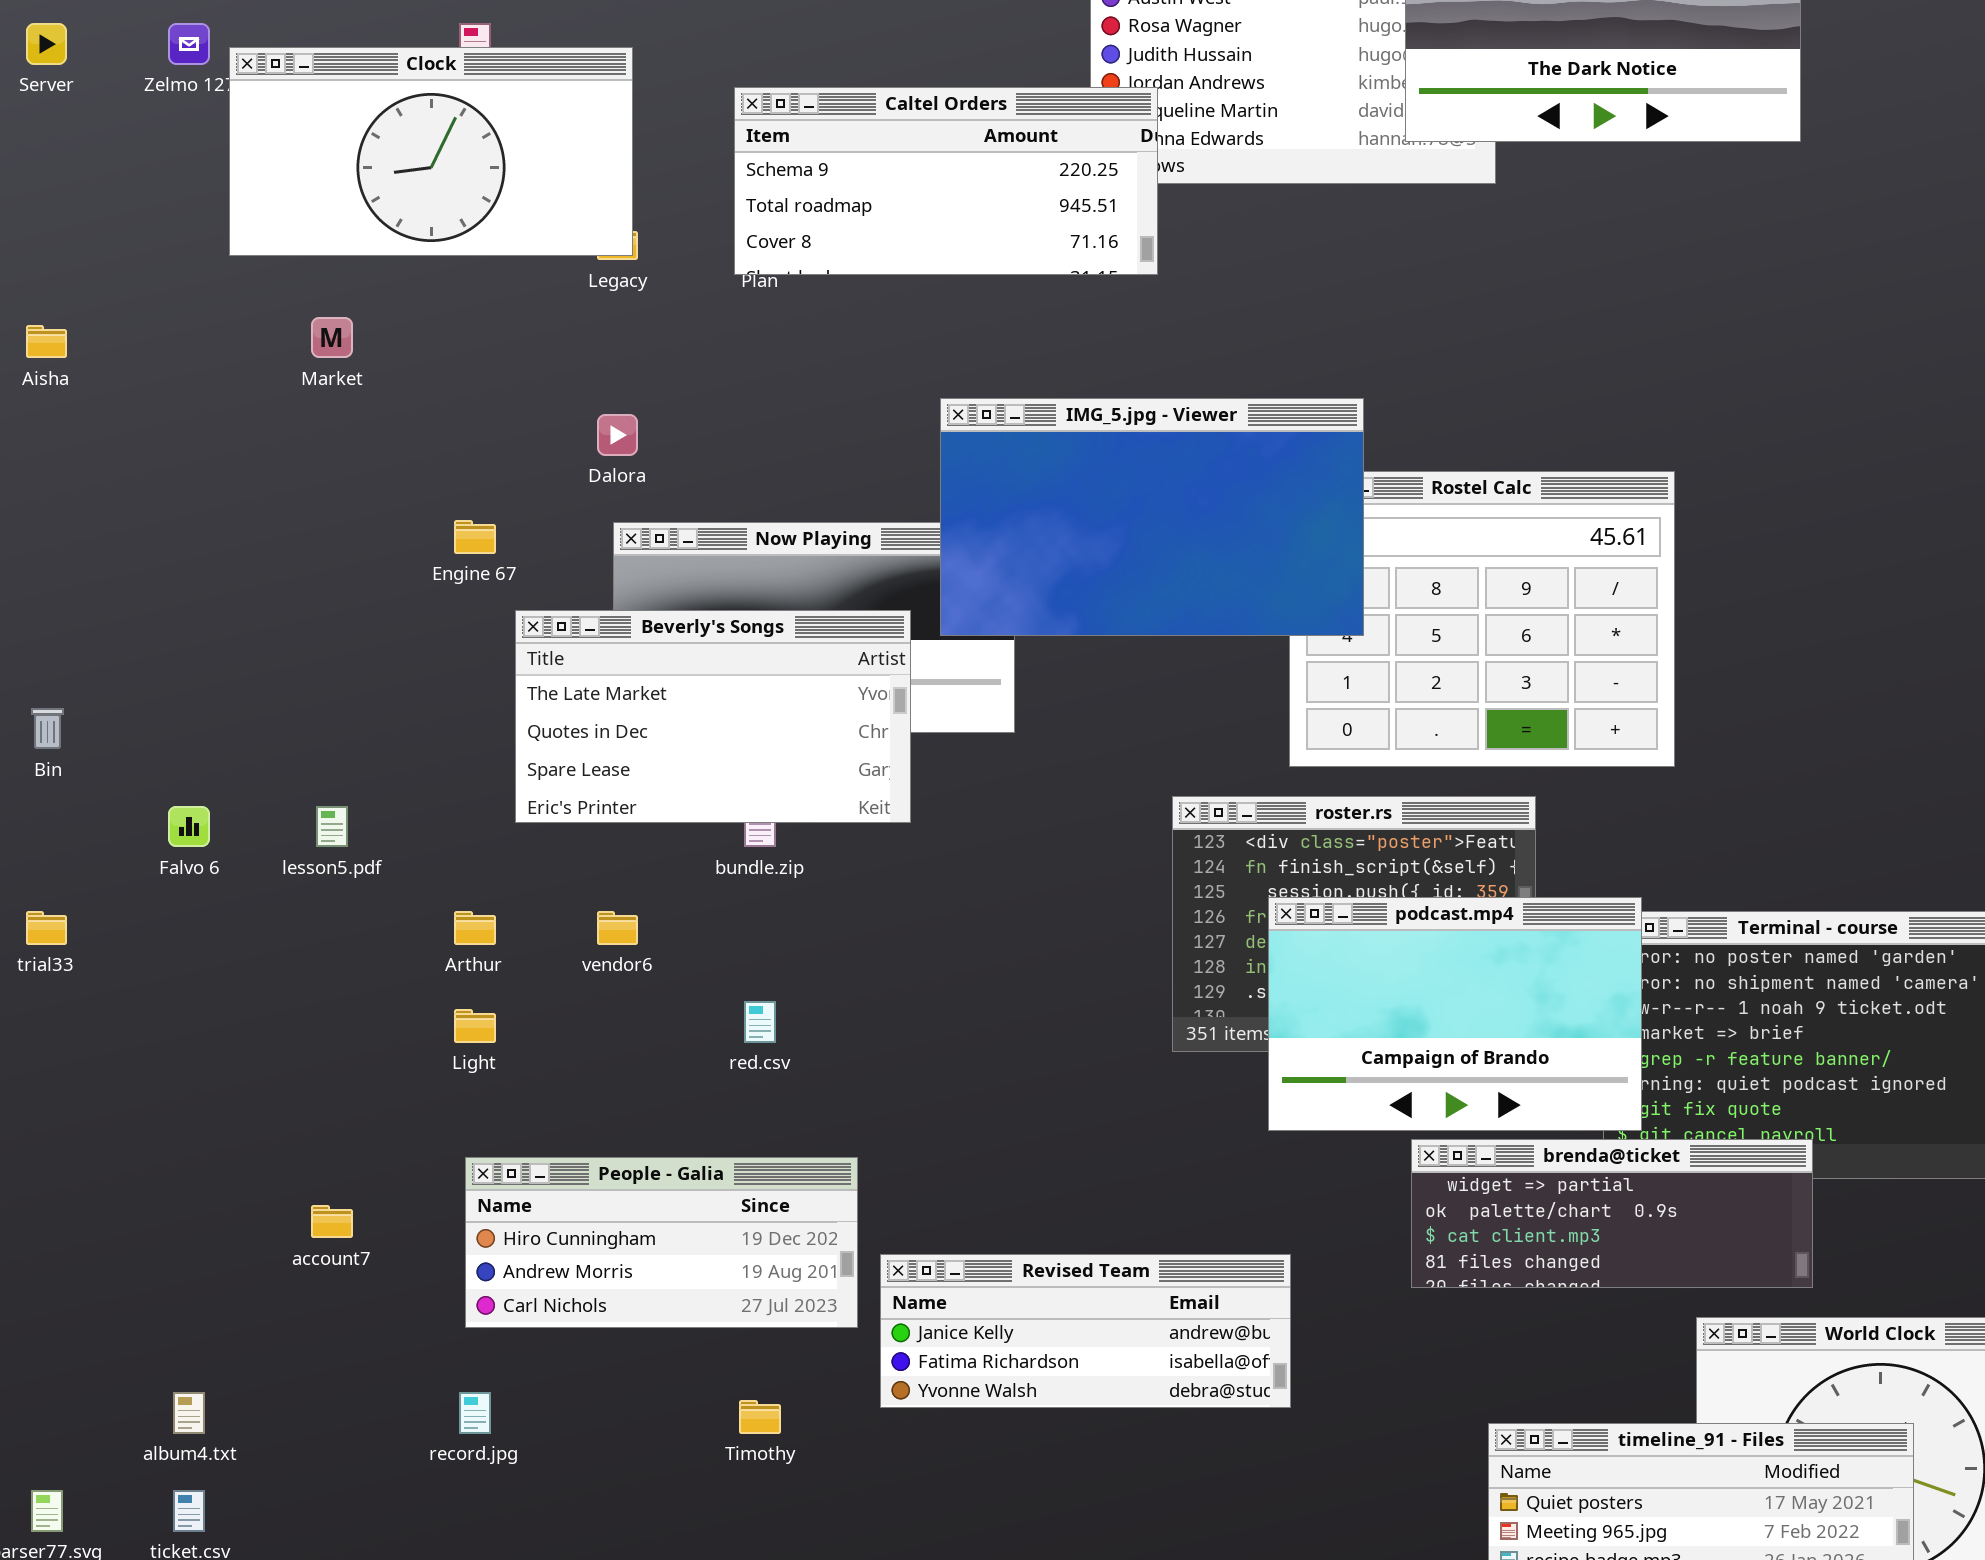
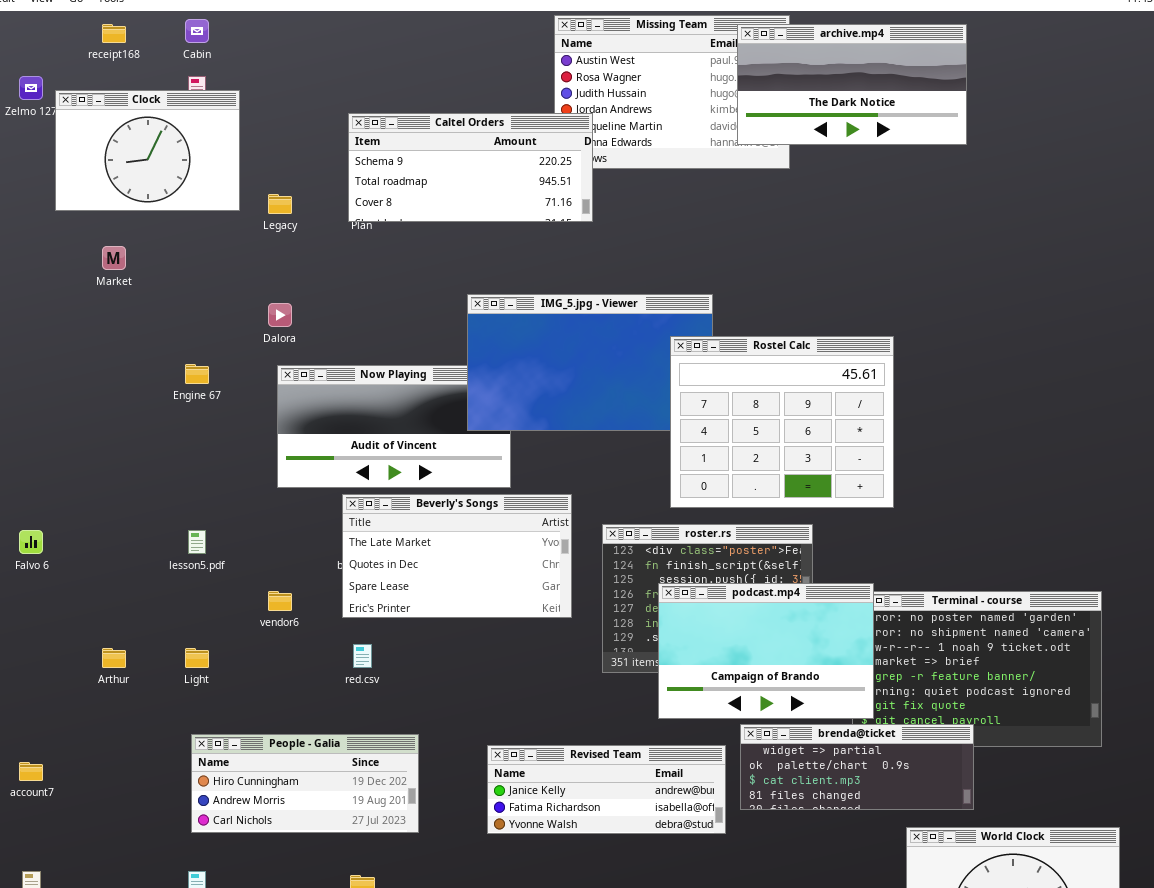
Clock: [229,47,633,256] -> [55,90,240,211], resized
Rostel Calc: [1289,471,1675,767] -> [670,336,894,508], raised
Beverly's Songs: [515,610,911,823] -> [342,494,572,618], moved
lesson5.pdf: [316,806,348,847] -> [188,530,206,554], moved
Arthur: [454,911,496,945] -> [102,648,126,668], moved
account7: [311,1205,353,1238] -> [19,762,43,781], moved
Revised Team: [880,1254,1291,1408] -> [487,745,726,834], moved

